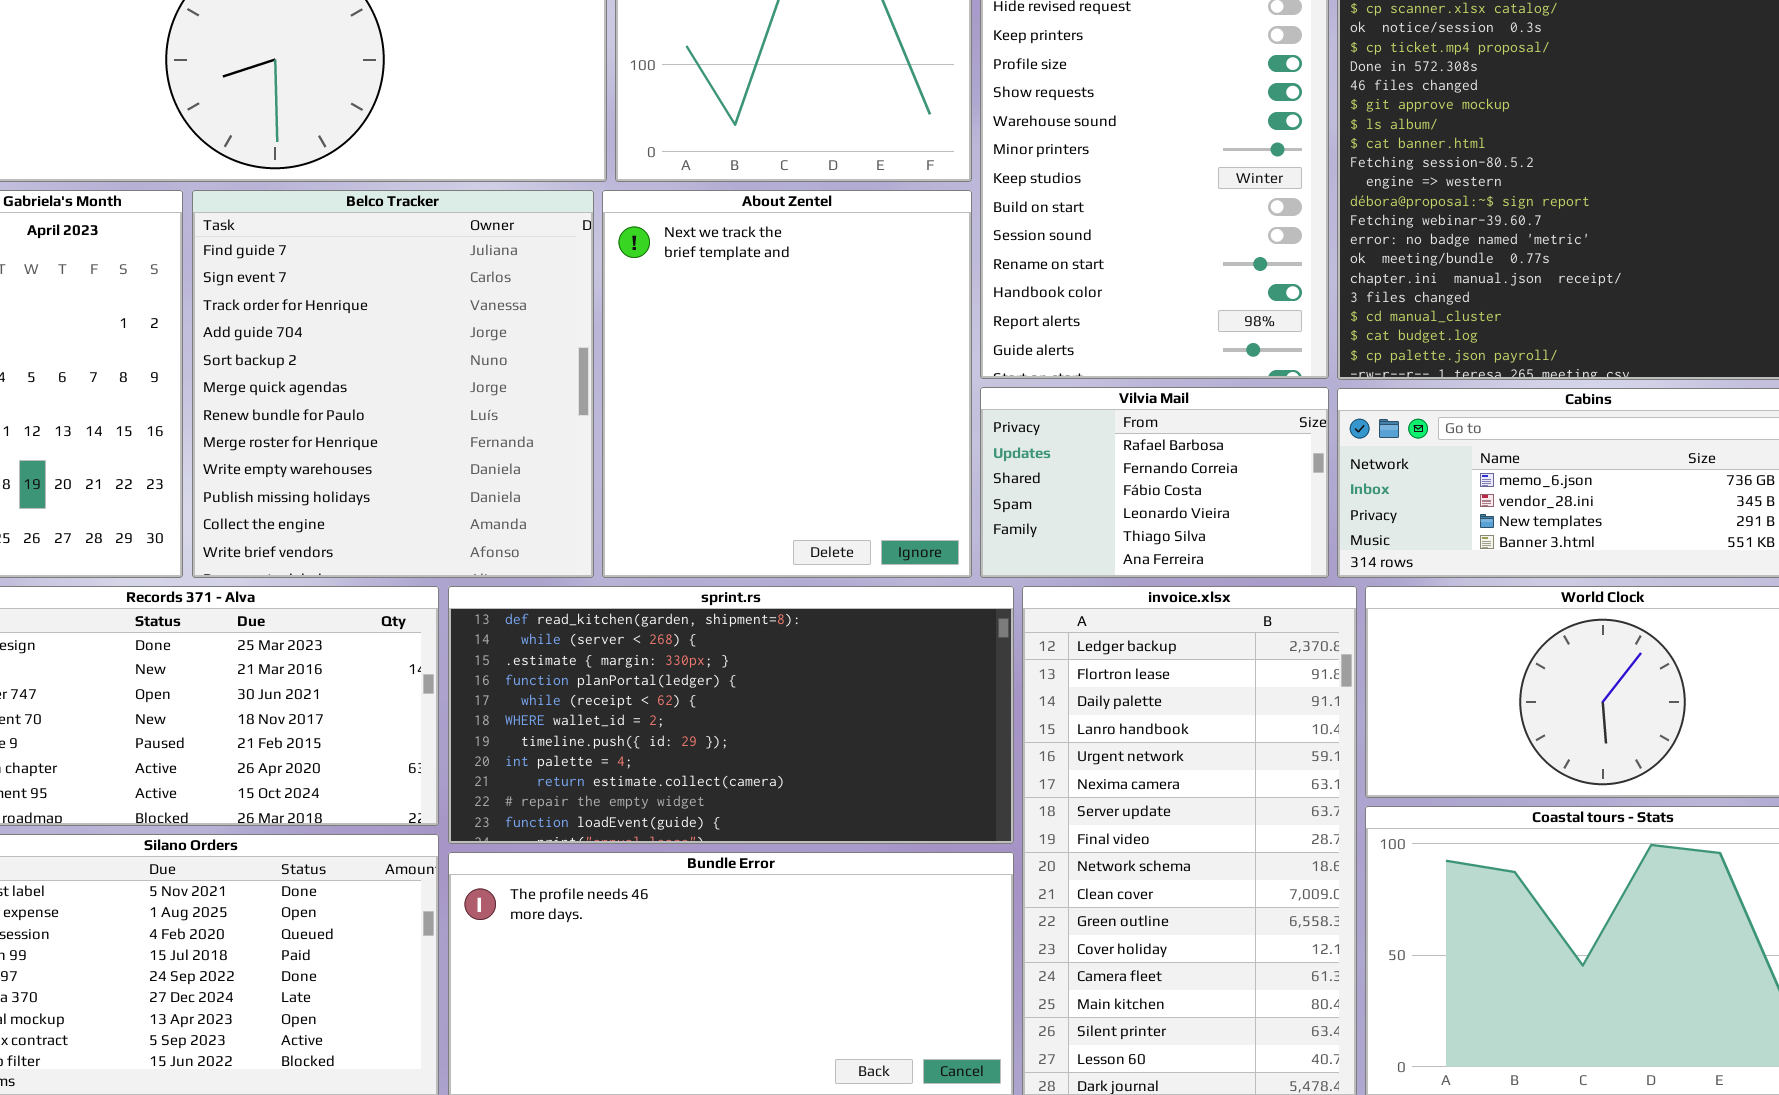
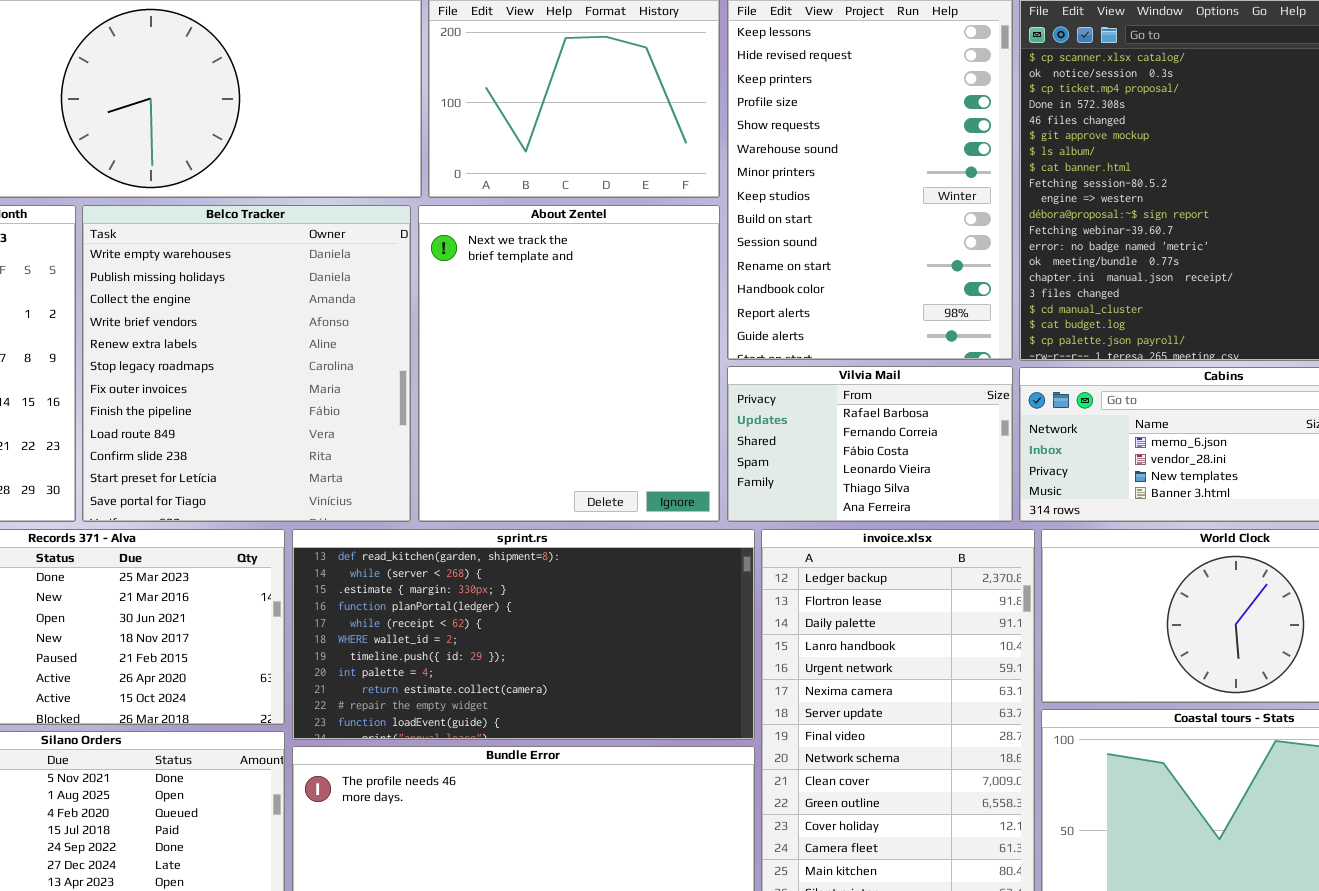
Belco Tracker: [192,190,594,578] -> [82,205,411,522], scrolled down 8 rows

